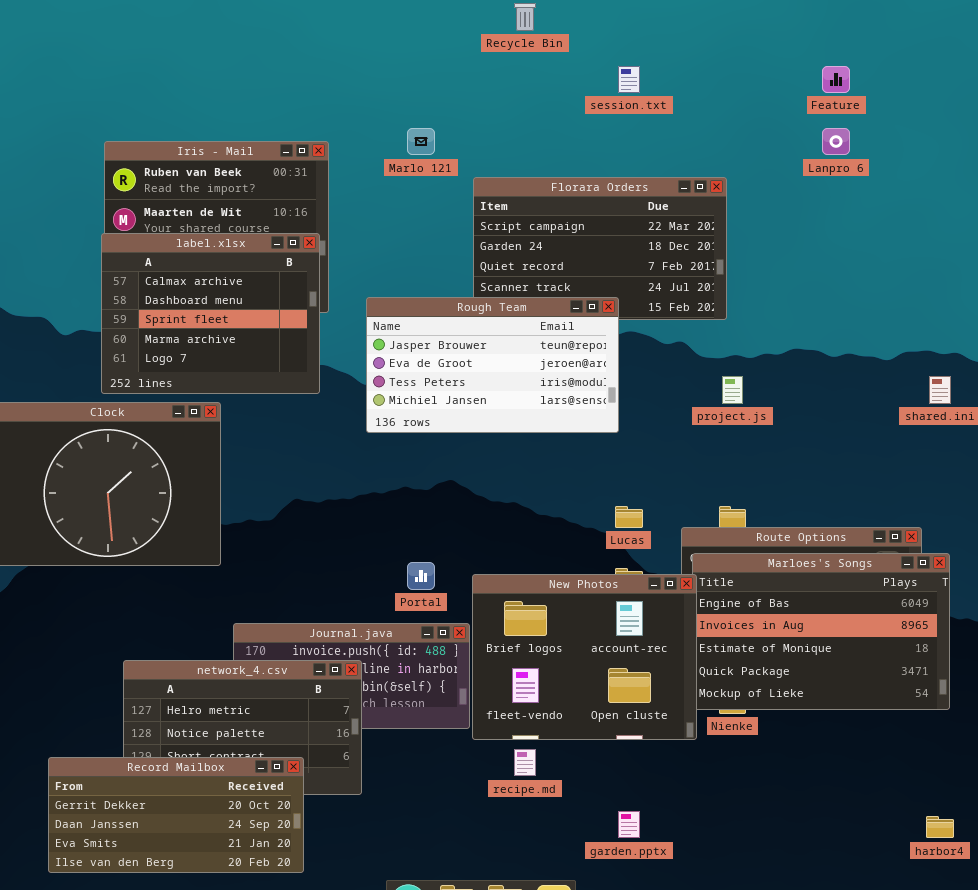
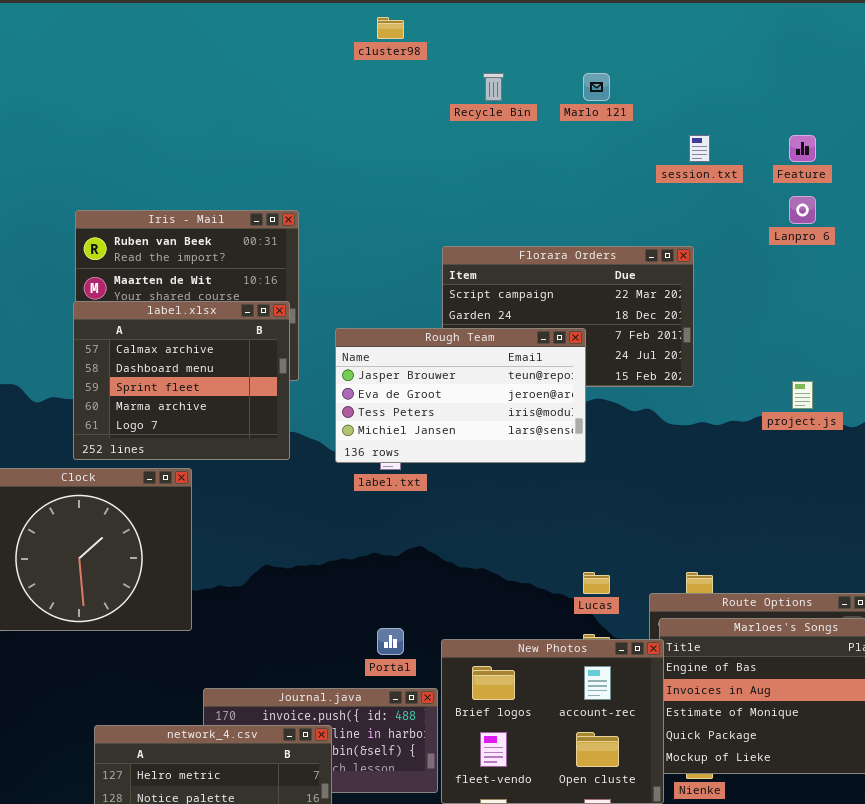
session.txt: [618,66,640,93] -> [689,135,710,162], moved
Marlo 121: [407,128,435,155] -> [583,73,610,101], moved
Rough Team: [366,297,619,433] -> [335,328,586,463], moved
project.js: [722,376,743,404] -> [792,381,813,409], moved

